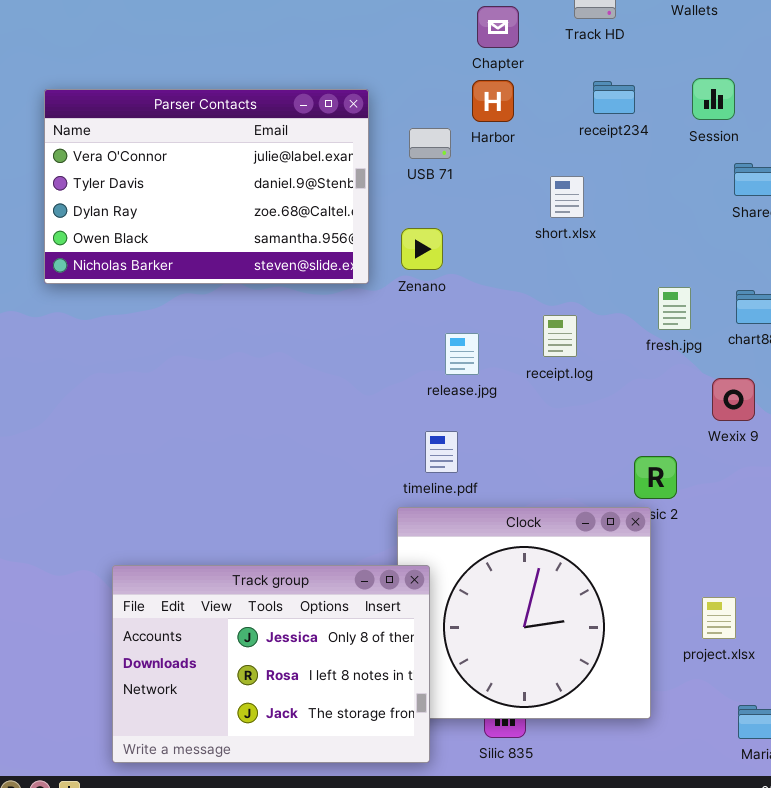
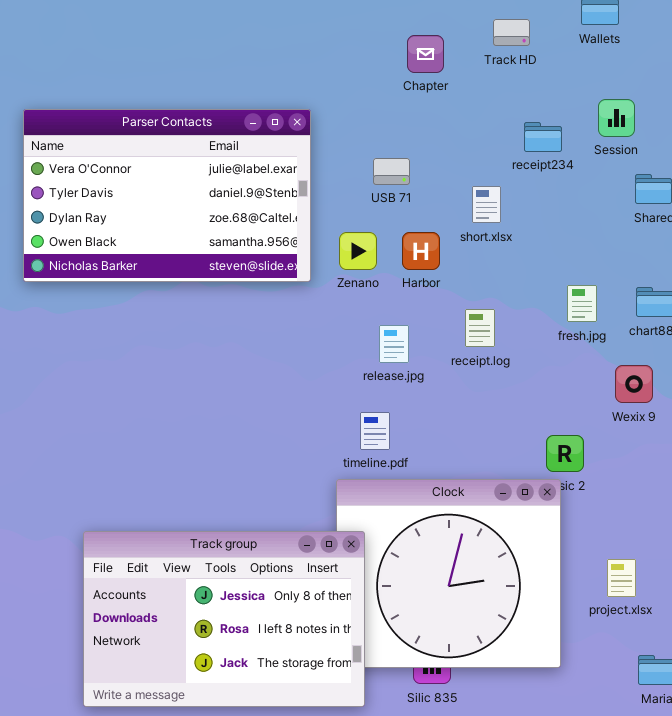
Harbor: [472,80,514,122] -> [402,232,440,270], moved
receipt234: [593,81,635,114] -> [524,122,562,152], moved
USB 71: [409,128,451,159] -> [373,158,410,185], moved

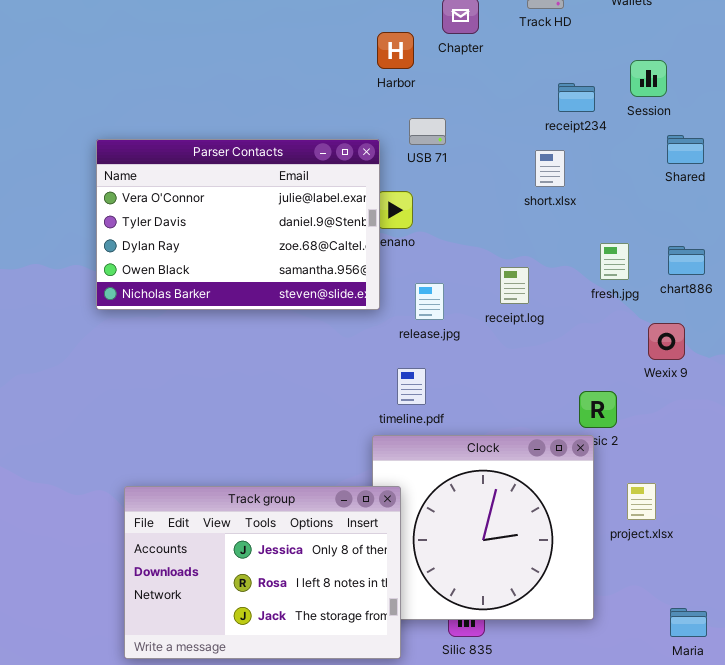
Parser Contacts: [23,109,311,282] -> [96,139,380,310], moved
short.xlsx: [472,186,501,223] -> [535,150,565,187], moved
Harbor: [402,232,440,270] -> [377,32,414,69], moved
project.xlsx: [607,559,636,597] -> [627,483,656,520], moved

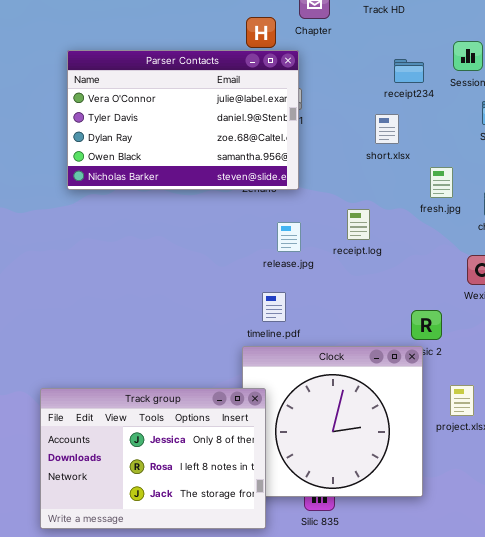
Parser Contacts: [96,139,380,310] -> [67,50,299,190], moved
fresh.jpg: [600,243,629,280] -> [430,167,453,198], moved

